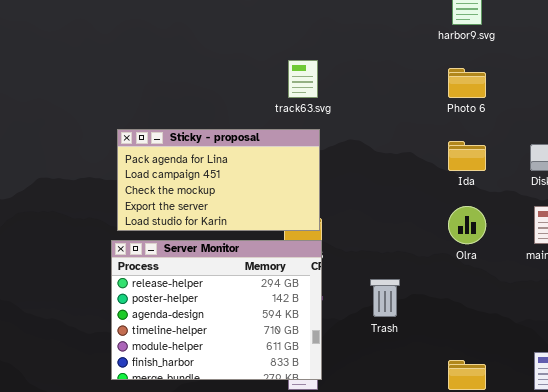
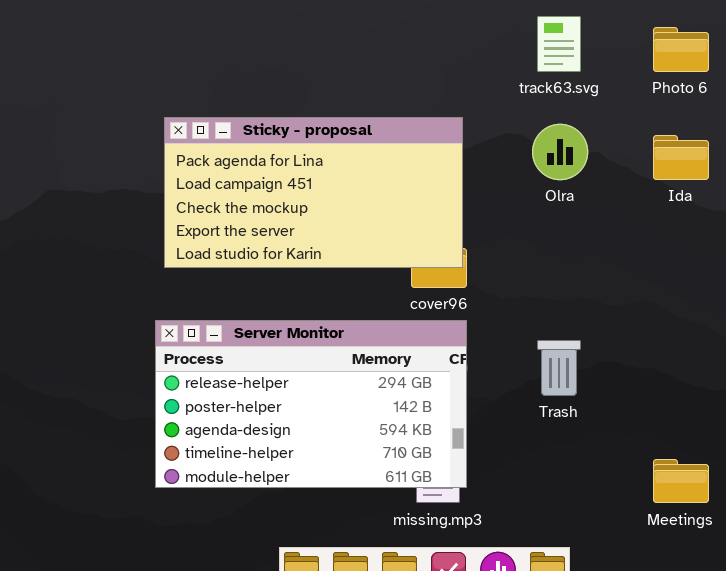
track63.svg: [288,60,318,98] -> [537,16,581,72], moved
Olra: [448,206,486,244] -> [532,124,588,180], moved
Server Monitor: [111,240,322,380] -> [155,320,467,488], resized

